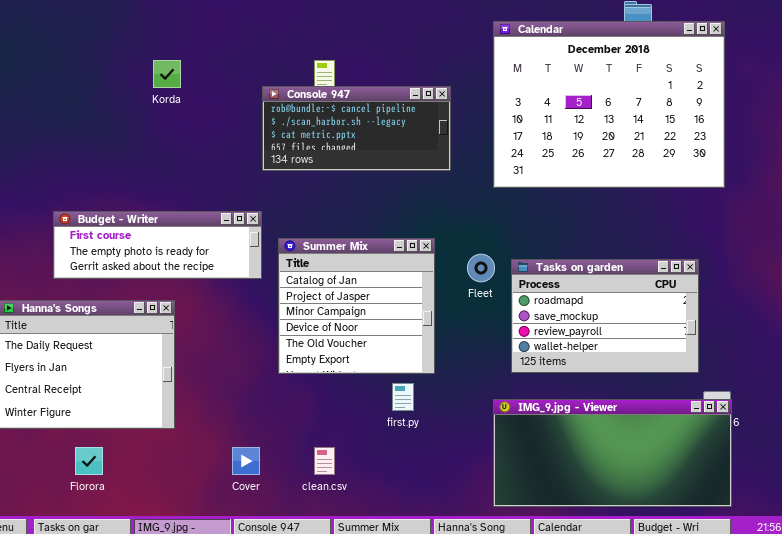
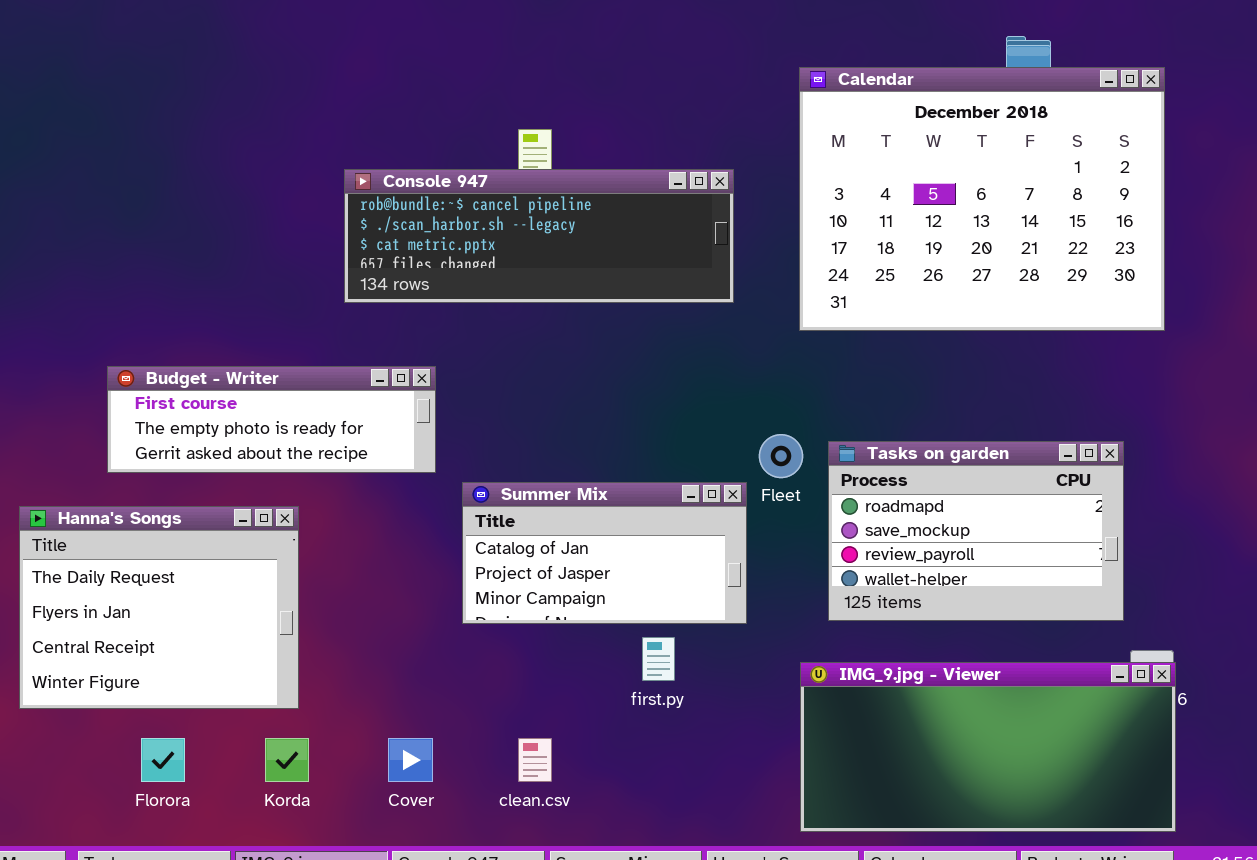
Korda: [153,60,181,88] -> [265,738,309,782], moved
Console 947: [262,86,451,171] -> [344,169,734,303], resized
Summer Mix: [278,238,435,374] -> [462,482,747,624], resized

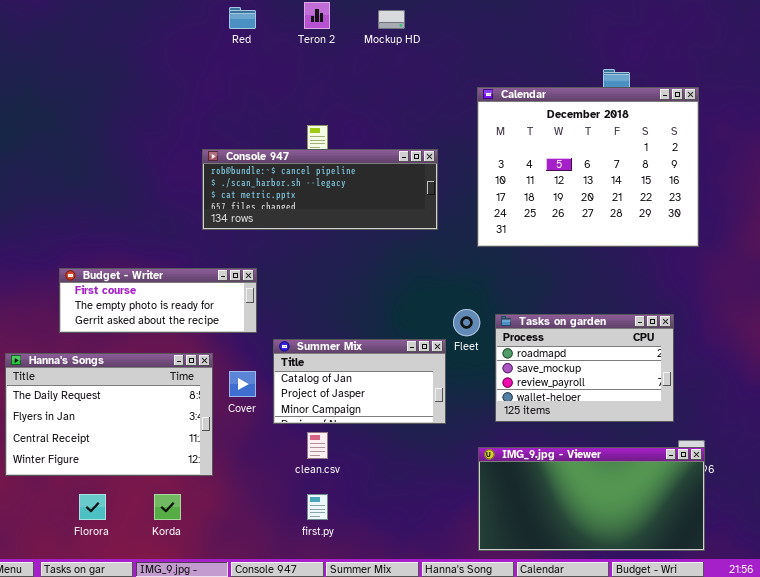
Hanna's Songs: [19,506,299,709] -> [5,353,213,476], resized
first.py: [642,637,675,681] -> [307,494,328,520], moved
Cover: [388,738,433,782] -> [229,371,256,397], moved
clean.csv: [518,738,552,782] -> [307,432,328,459], moved

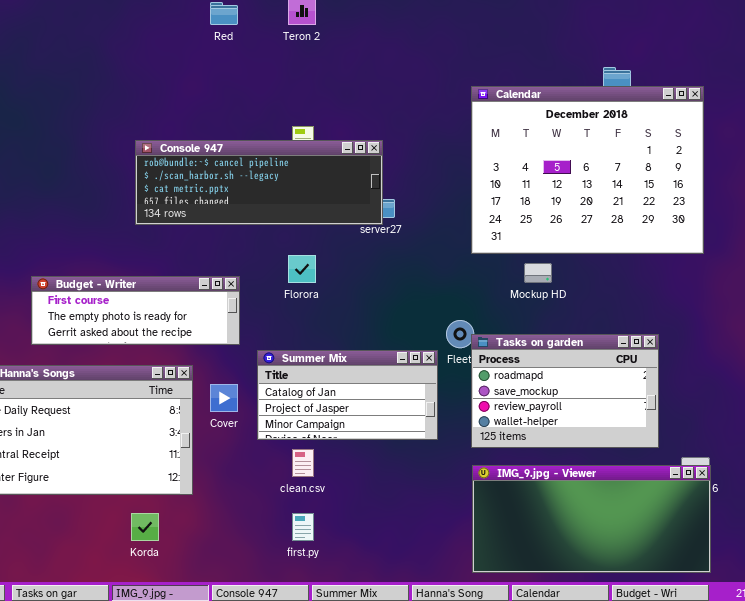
Mockup HD: [378,10,405,29] -> [524,263,552,283], moved
Console 947: [202,149,438,230] -> [135,140,383,225], moved
Tasks on garden: [495,314,674,422] -> [471,334,659,448], moved
Florora: [79,494,106,520] -> [288,255,316,283], moved

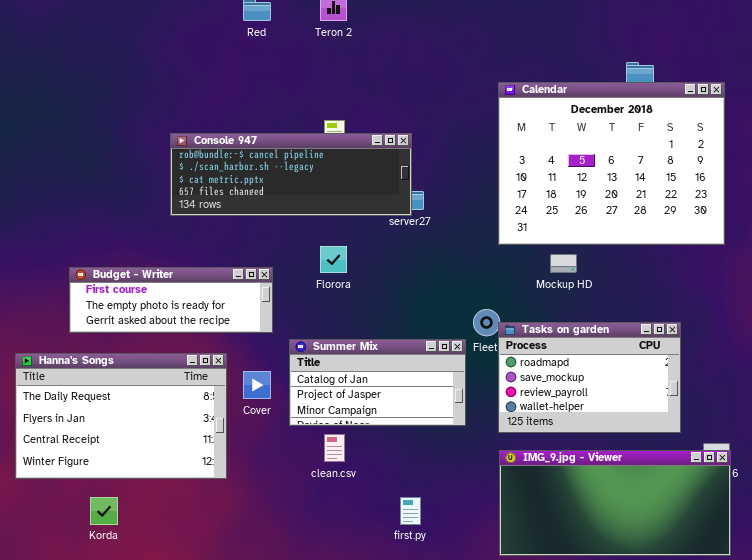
Korda: [131,513,159,541] -> [90,497,118,525], moved
first.py: [292,513,314,541] -> [400,497,421,525], moved

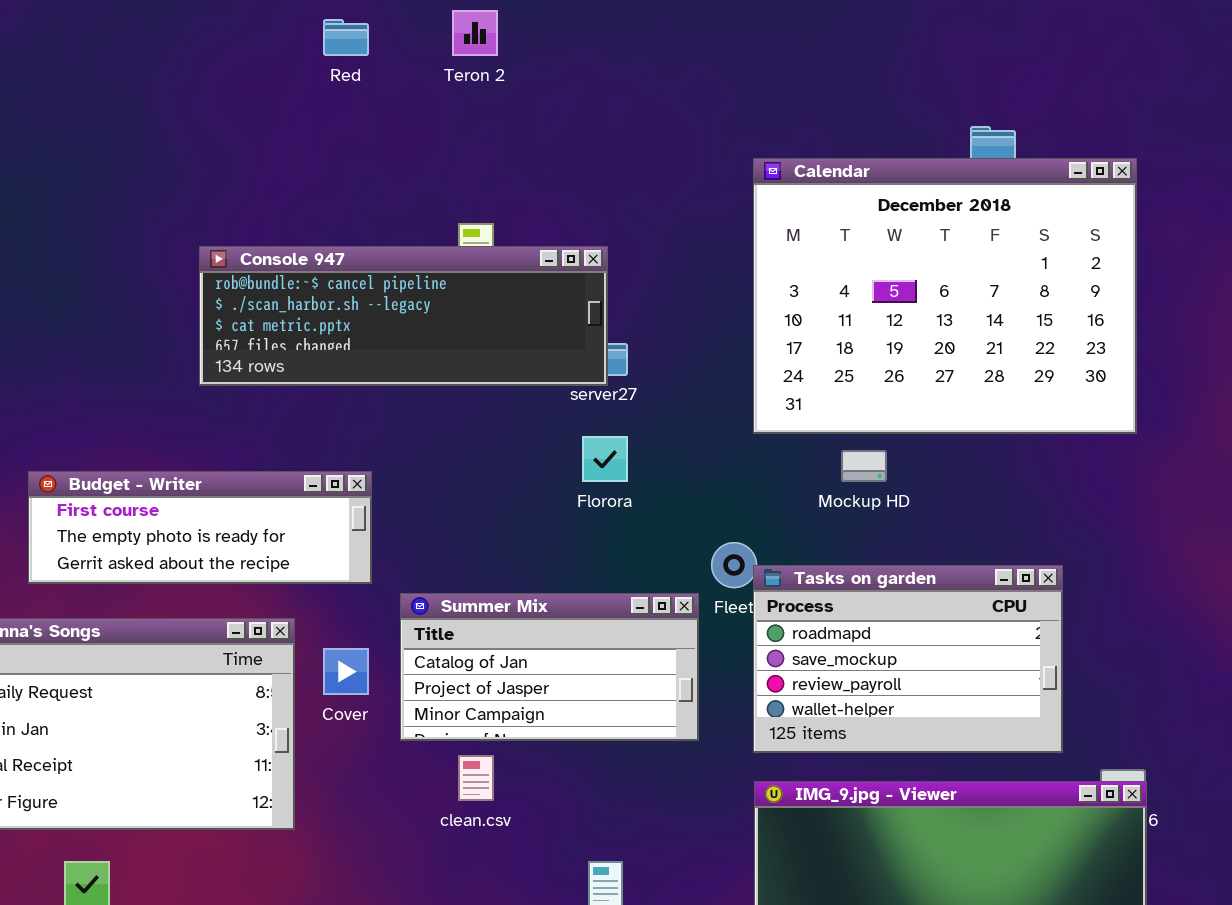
Florora: [320,246,347,273] -> [582,436,628,482], moved

